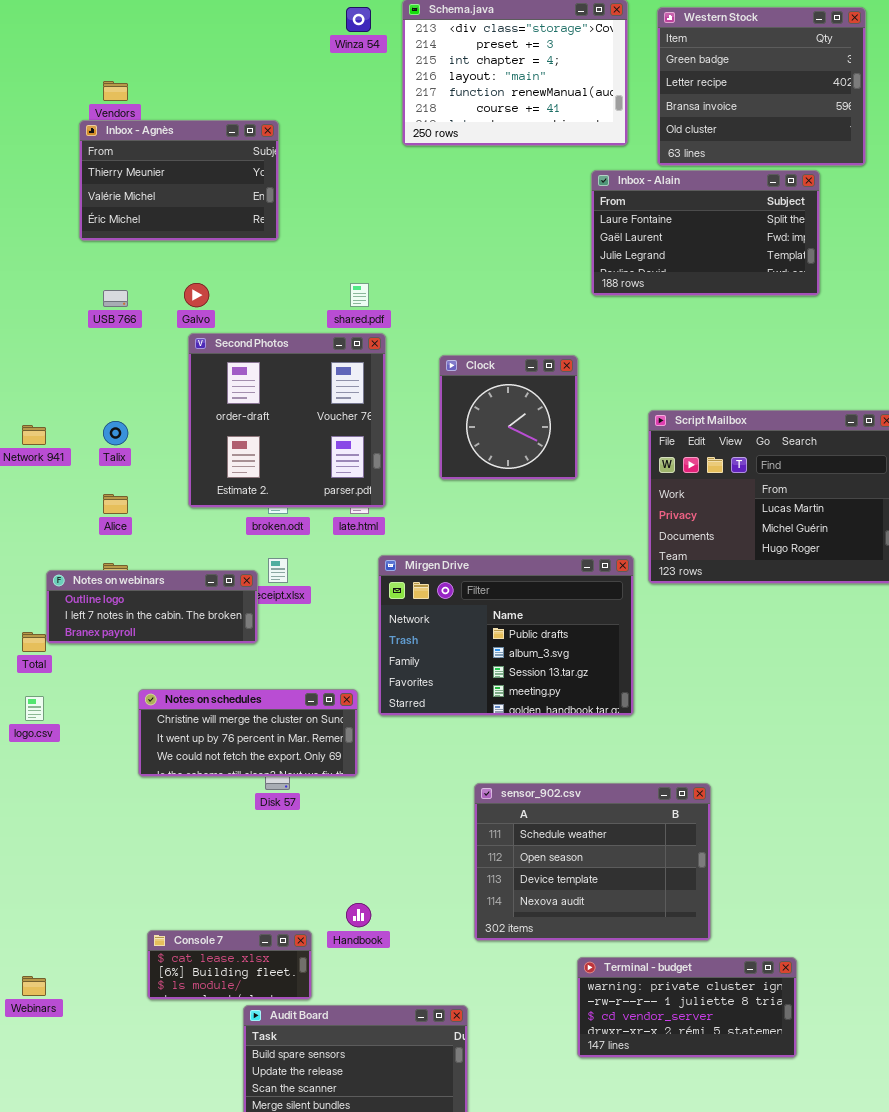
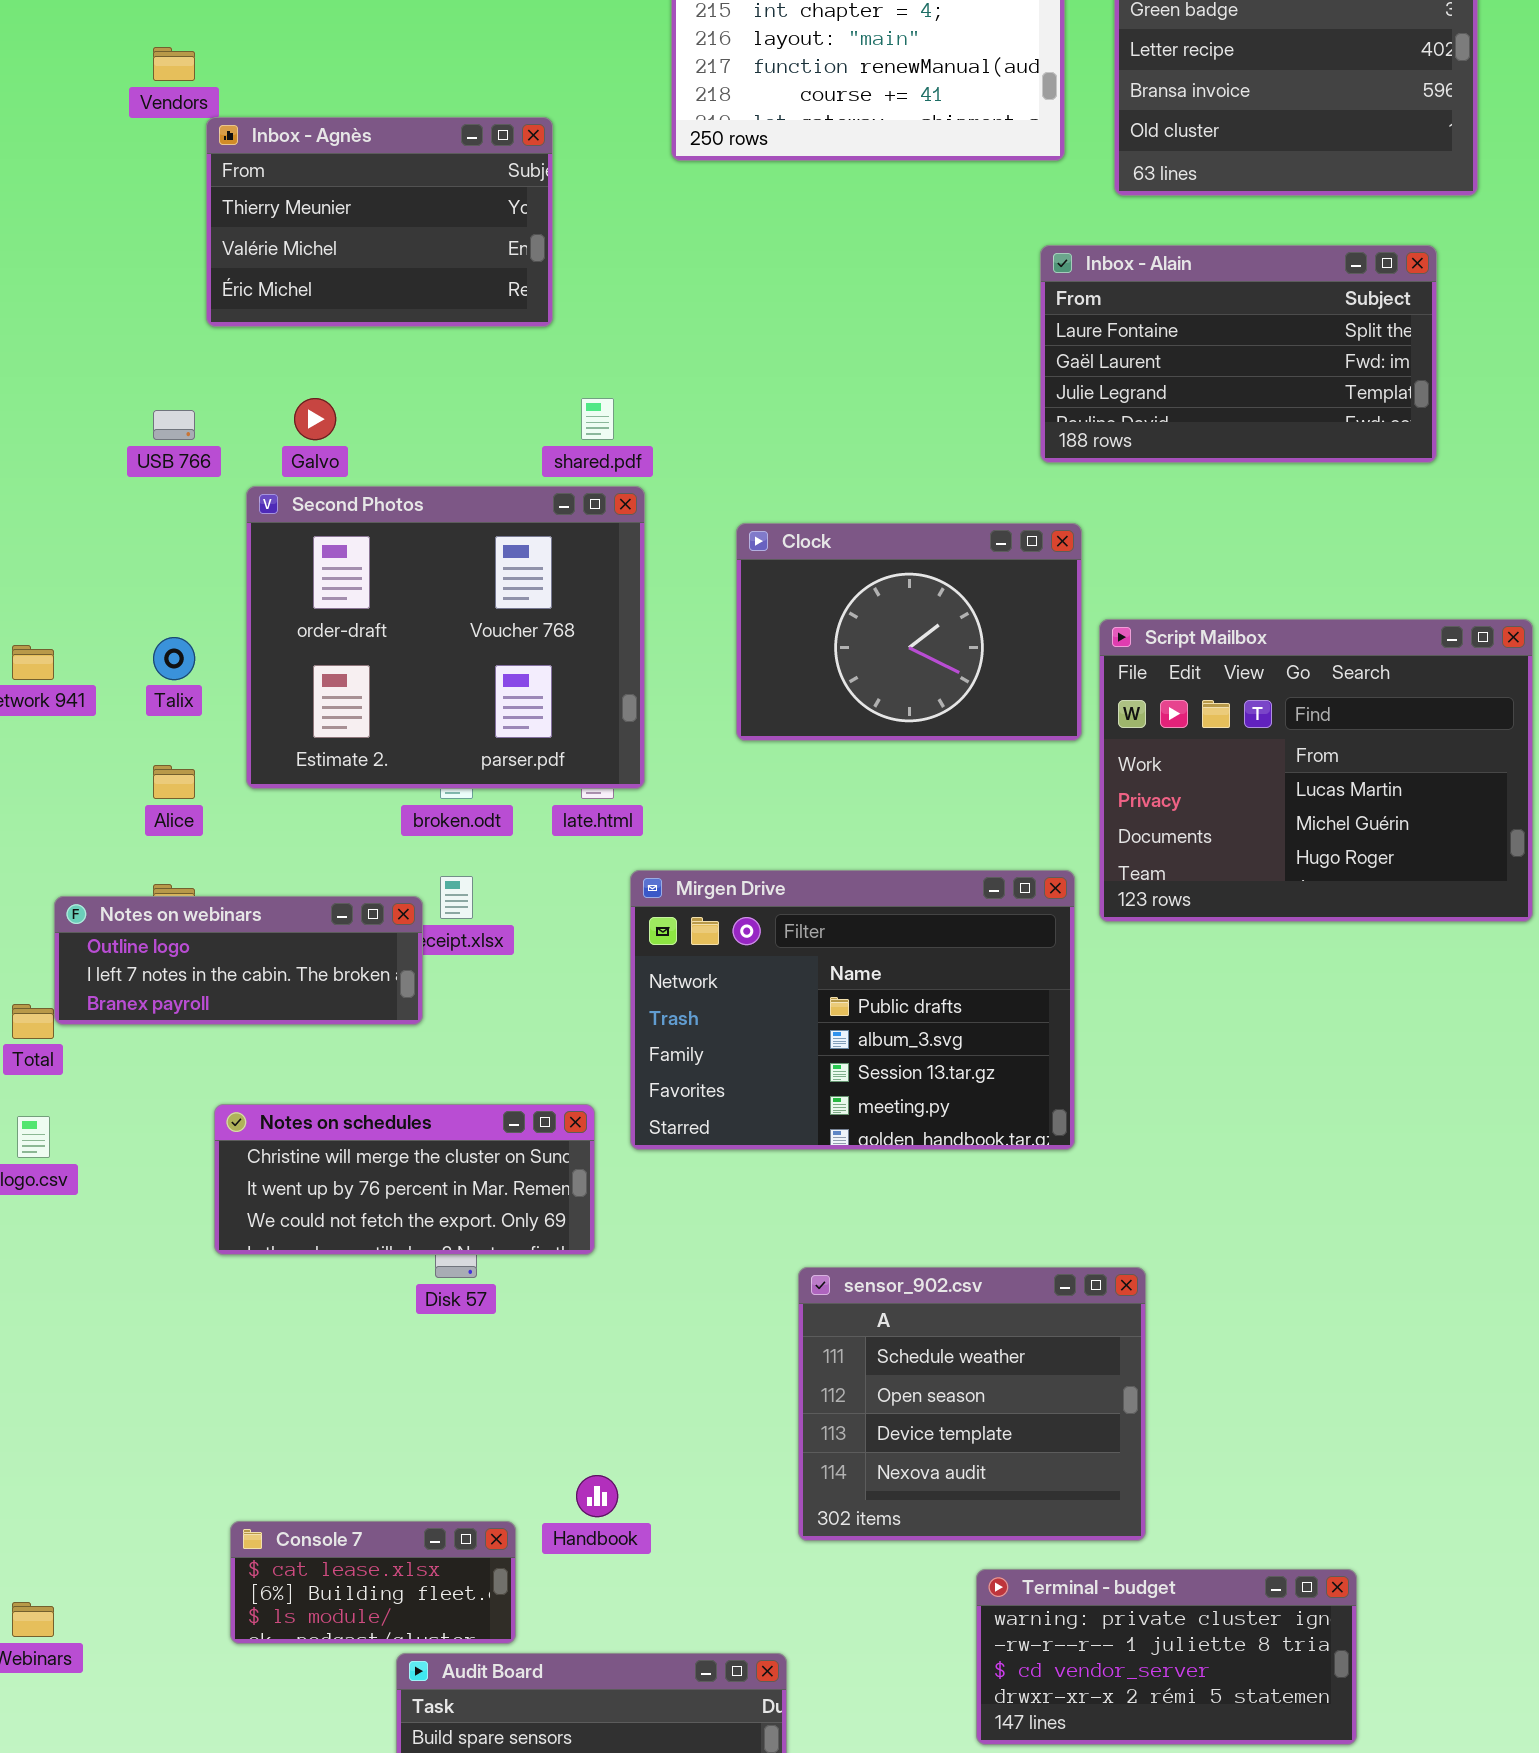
Inbox - Agnès: [79,120,279,241] -> [206,117,553,327], moved
Inbox - Alain: [591,170,820,296] -> [1040,245,1437,463], moved
Second Photos: [188,333,386,508] -> [246,486,645,789], resized
Clock: [439,355,578,480] -> [736,523,1082,741], resized
sensor_902.csv: [474,783,711,941] -> [798,1267,1146,1541], resized

